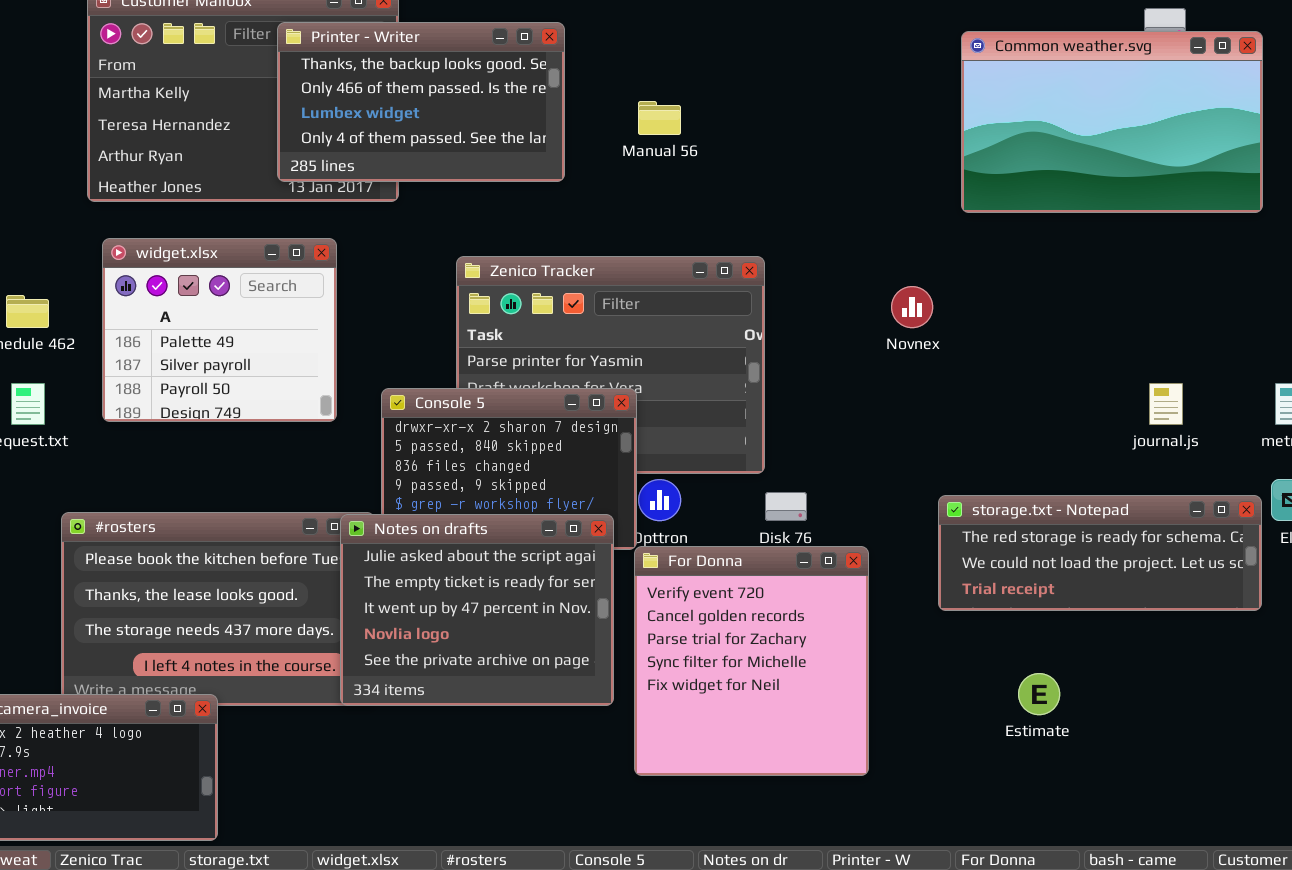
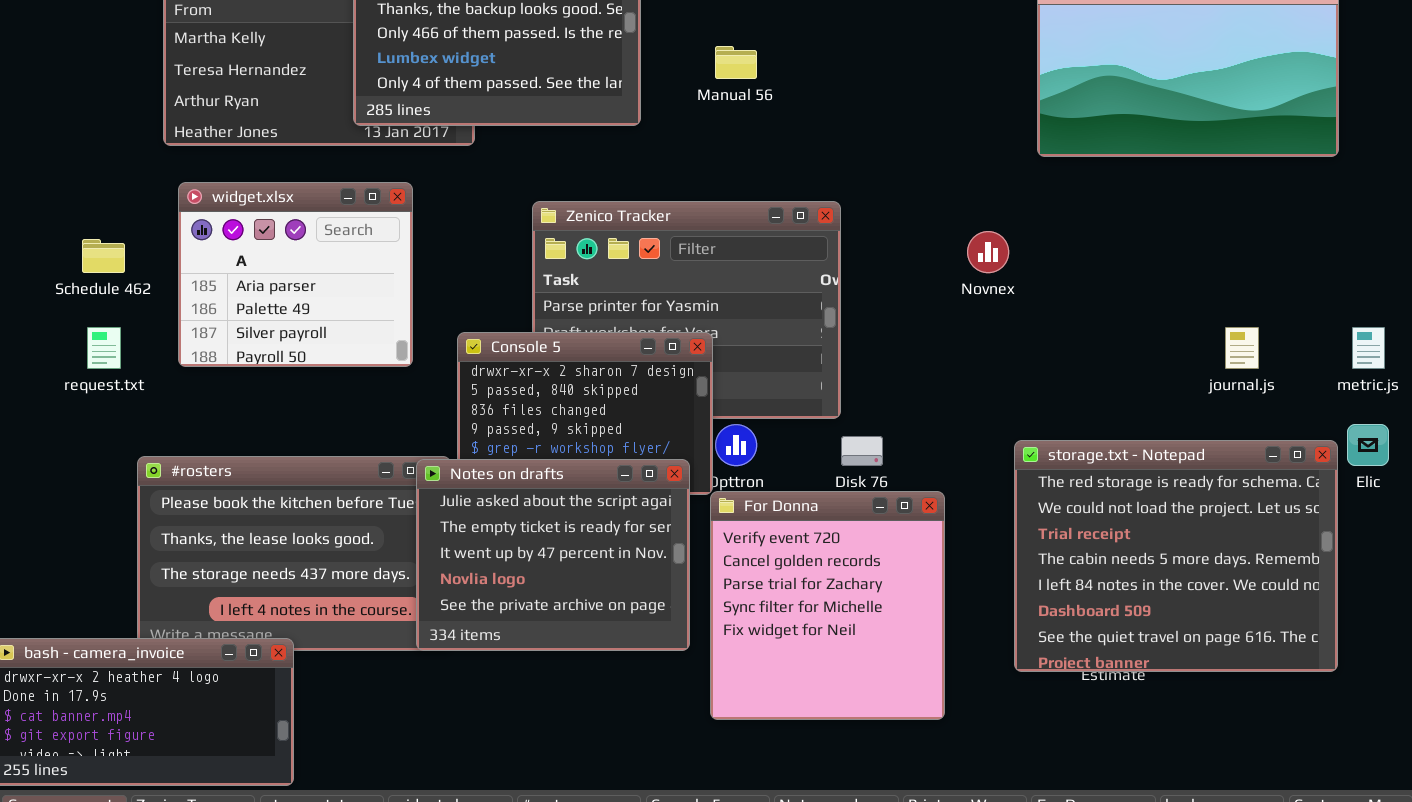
widget.xlsx: [102,238,337,422] -> [178,182,413,367], scrolled up 1 row
storage.txt - Notepad: [938,495,1262,611] -> [1014,440,1338,672], resized

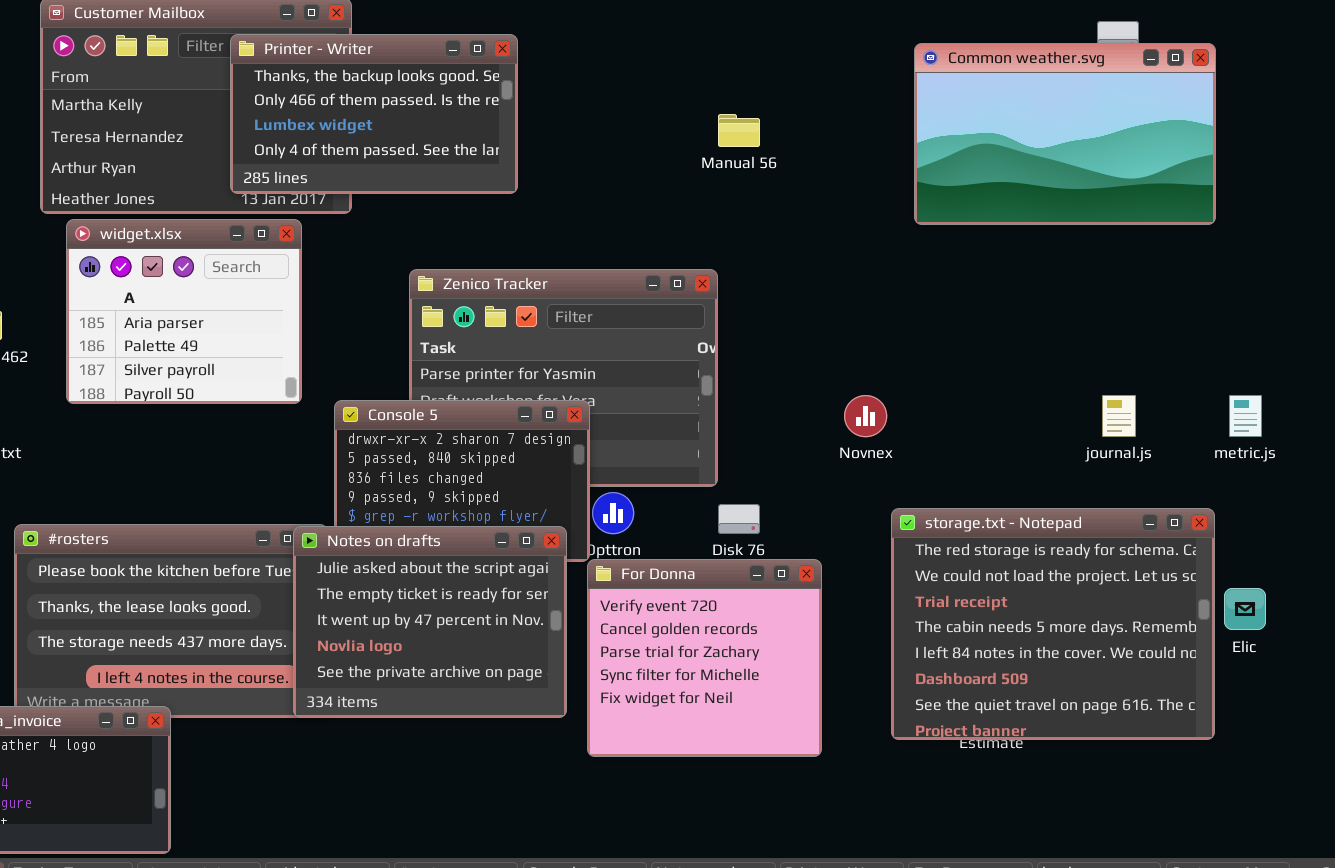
Manual 56: [715,46,757,79] -> [718,114,760,147], moved
widget.xlsx: [178,182,413,367] -> [66,219,302,404], moved
Novnex: [967,231,1009,273] -> [844,395,887,437], moved
Elic: [1347,424,1389,466] -> [1224,588,1266,630], moved
For Donna: [710,491,945,720] -> [587,559,822,757], resized

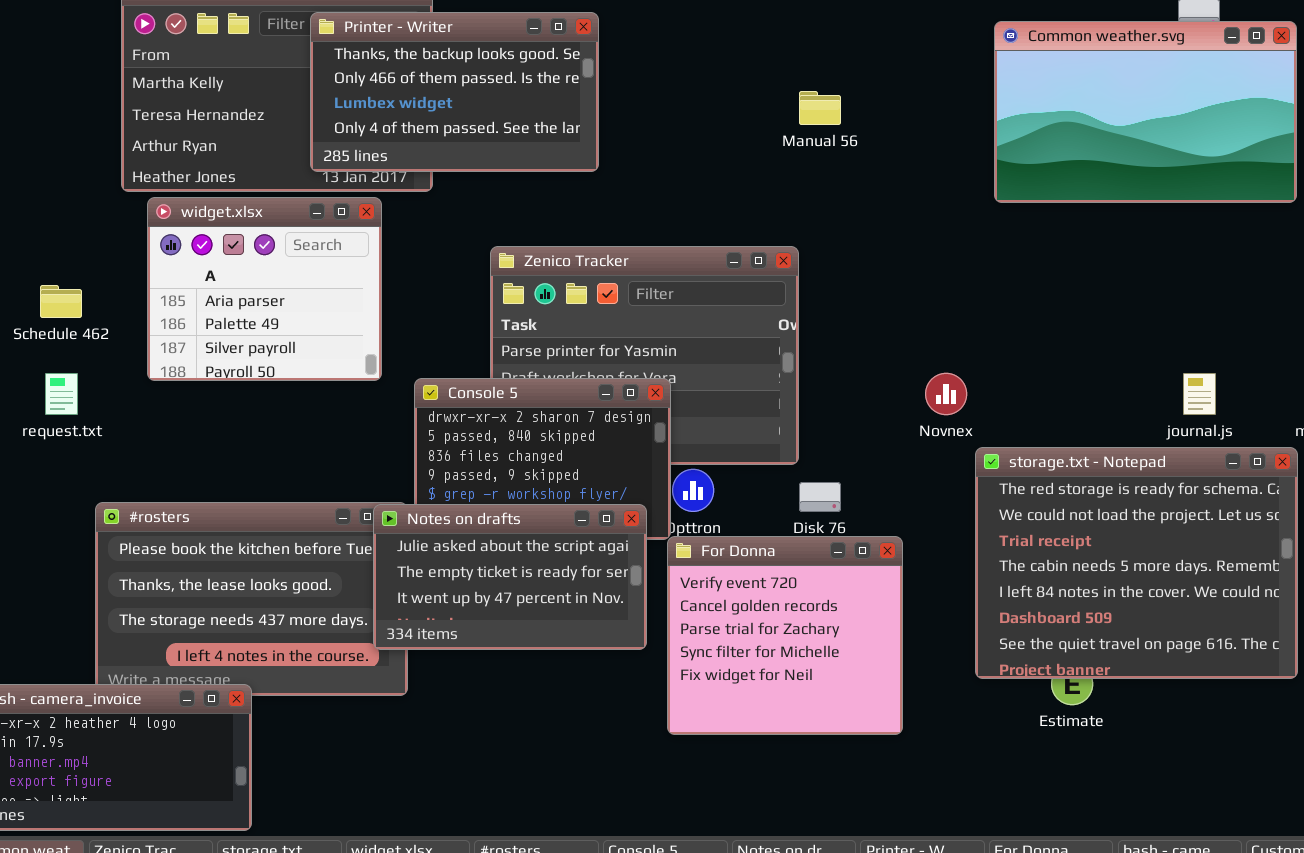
storage.txt - Notepad: [891,508,1215,740] -> [975,447,1298,679], moved
Notes on drafts: [293,526,567,718] -> [373,504,647,650], resized

